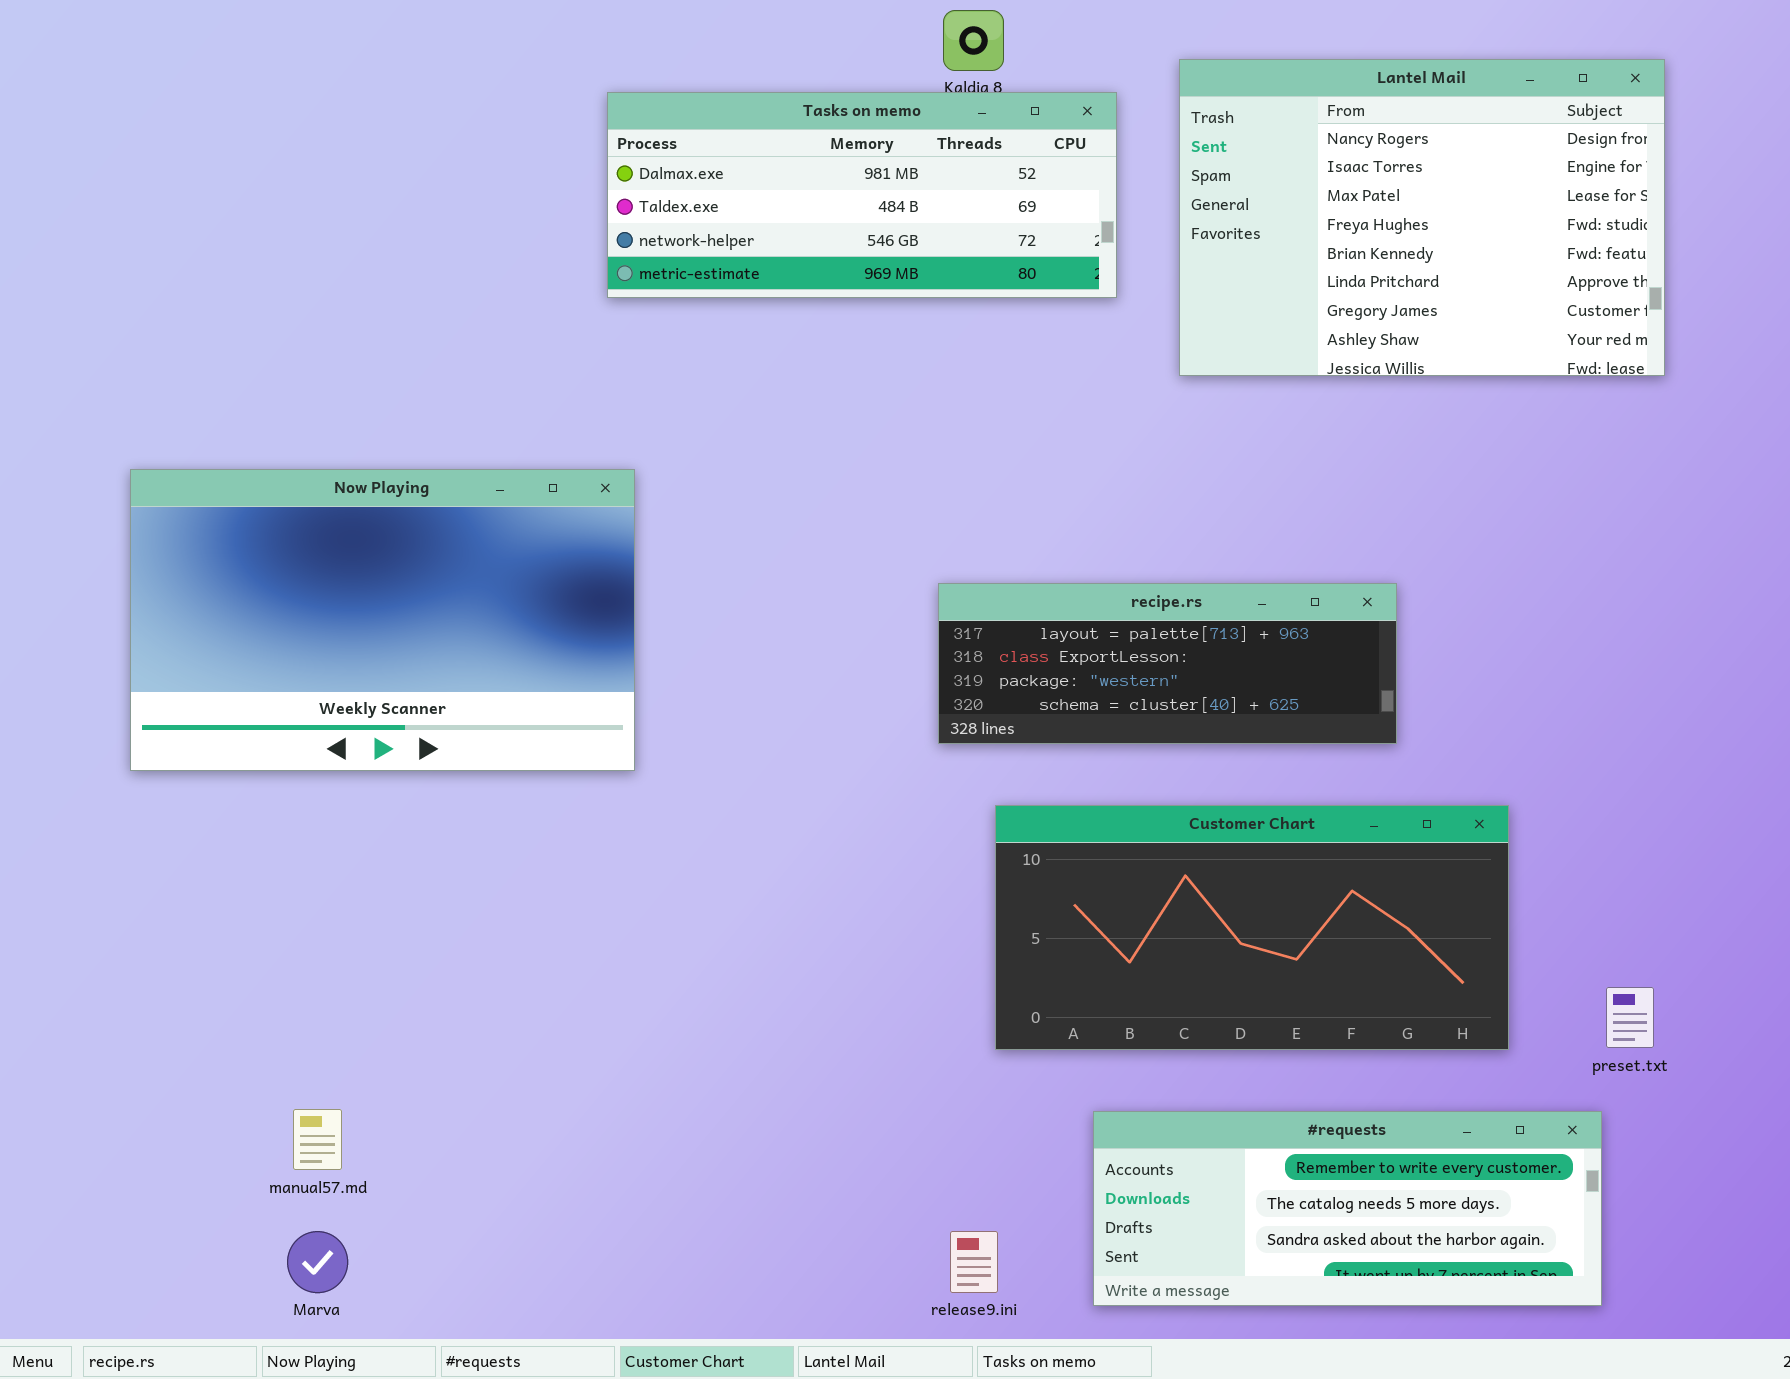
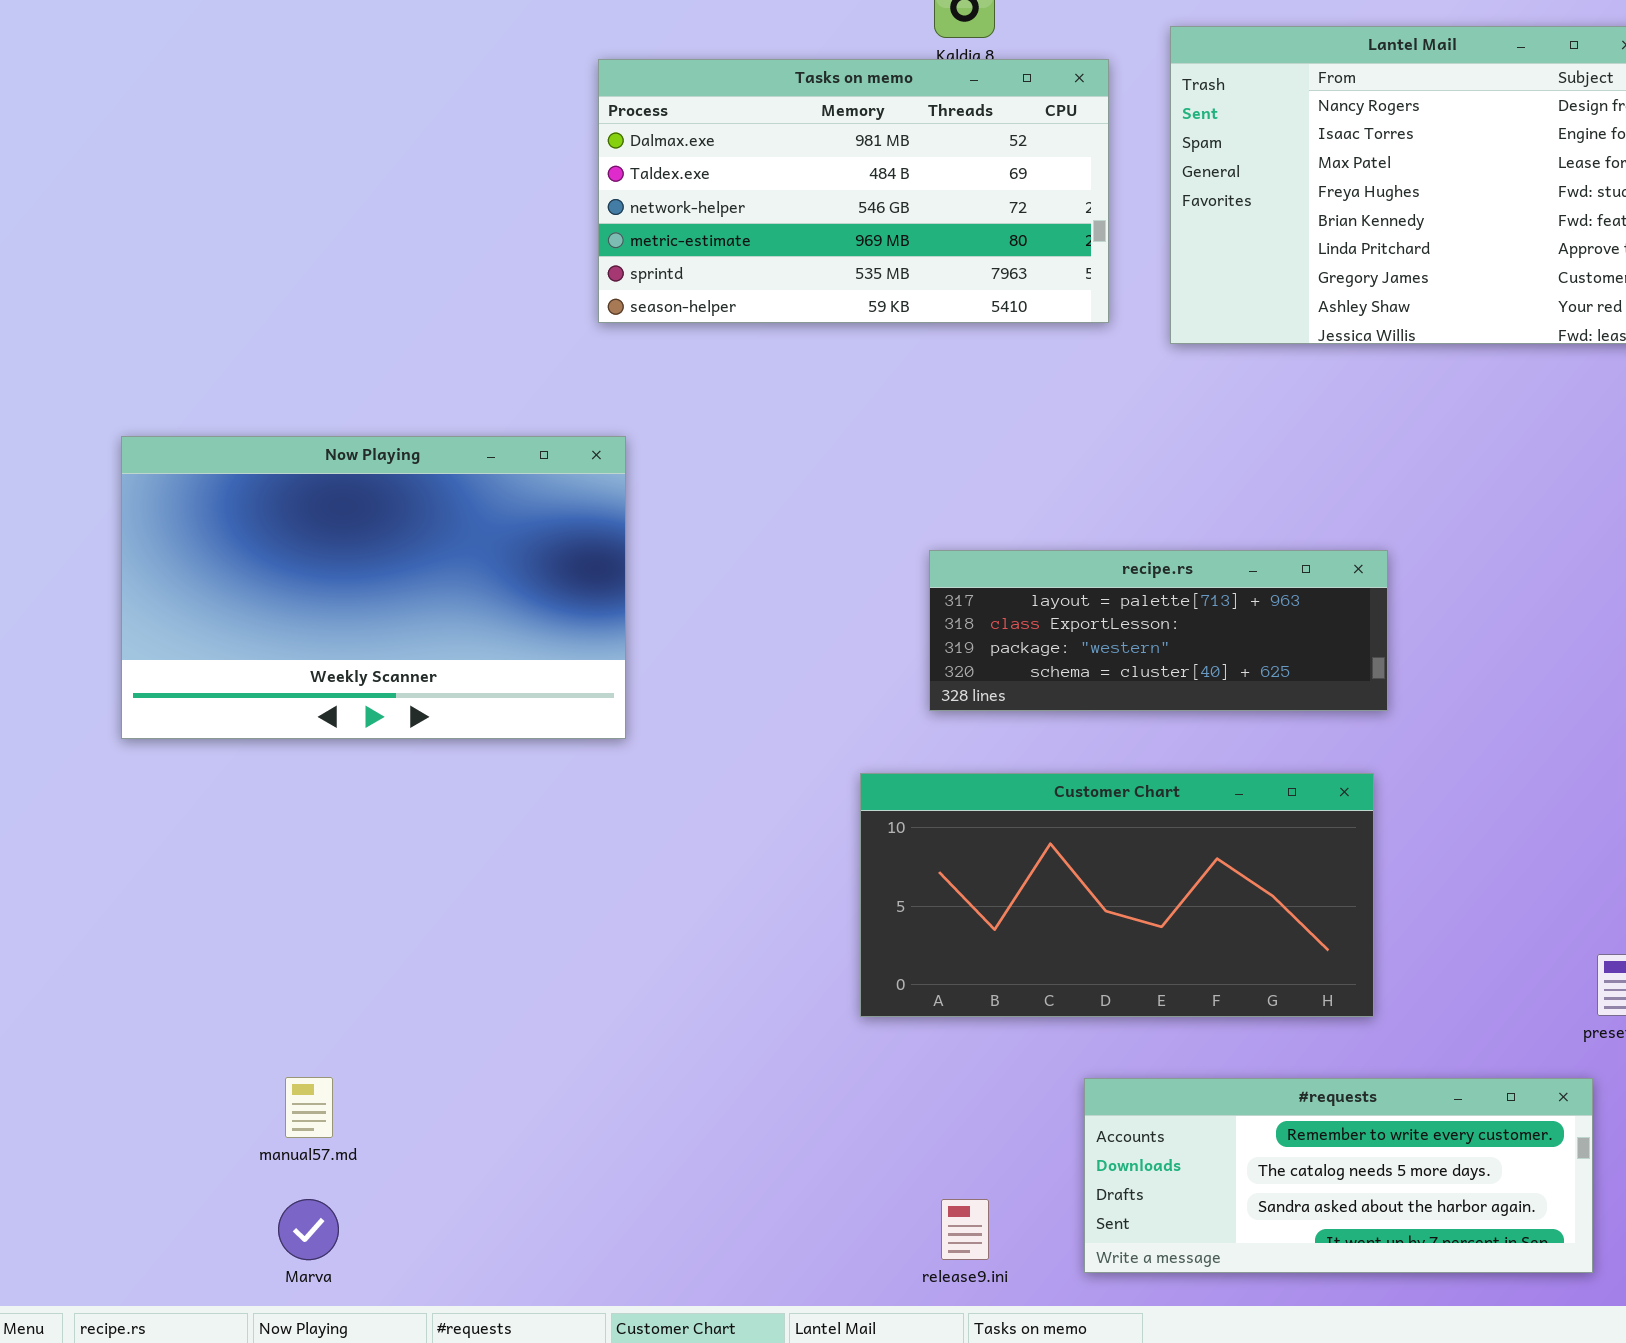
Tasks on memo: [607,92,1117,298] -> [598,59,1109,323], resized
Customer Chart: [995,805,1509,1050] -> [860,773,1374,1017], moved

